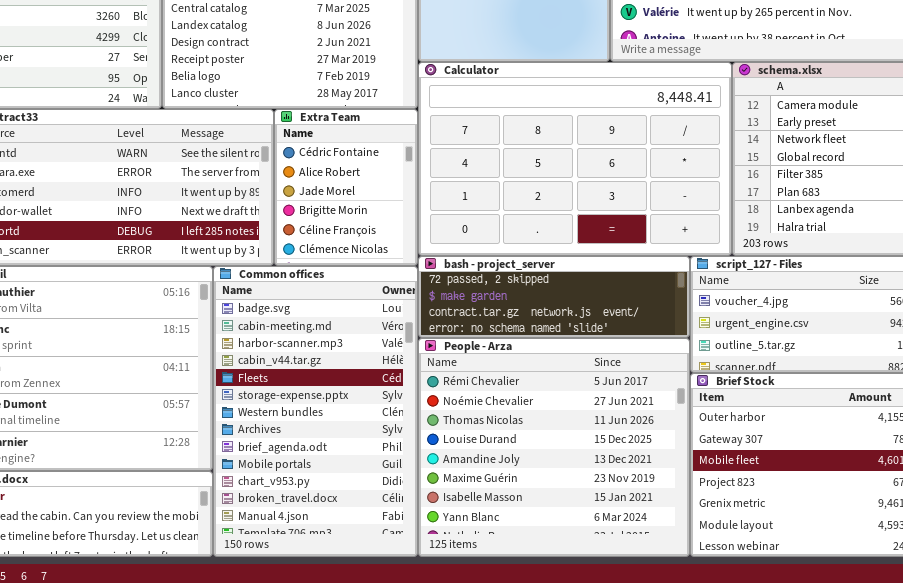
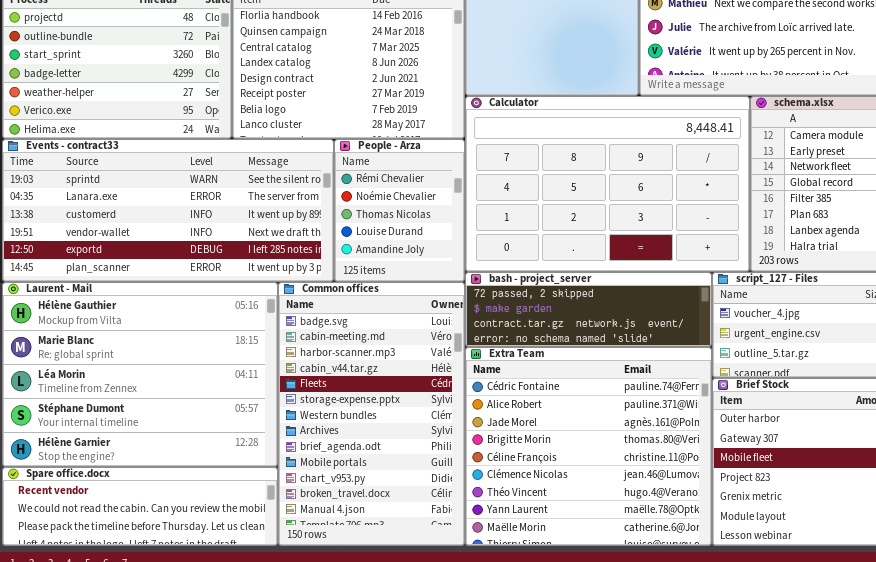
Extra Team: [274,109,418,266] -> [465,347,712,546], moved, resized
People - Arza: [418,338,690,557] -> [334,139,465,282], moved, resized

